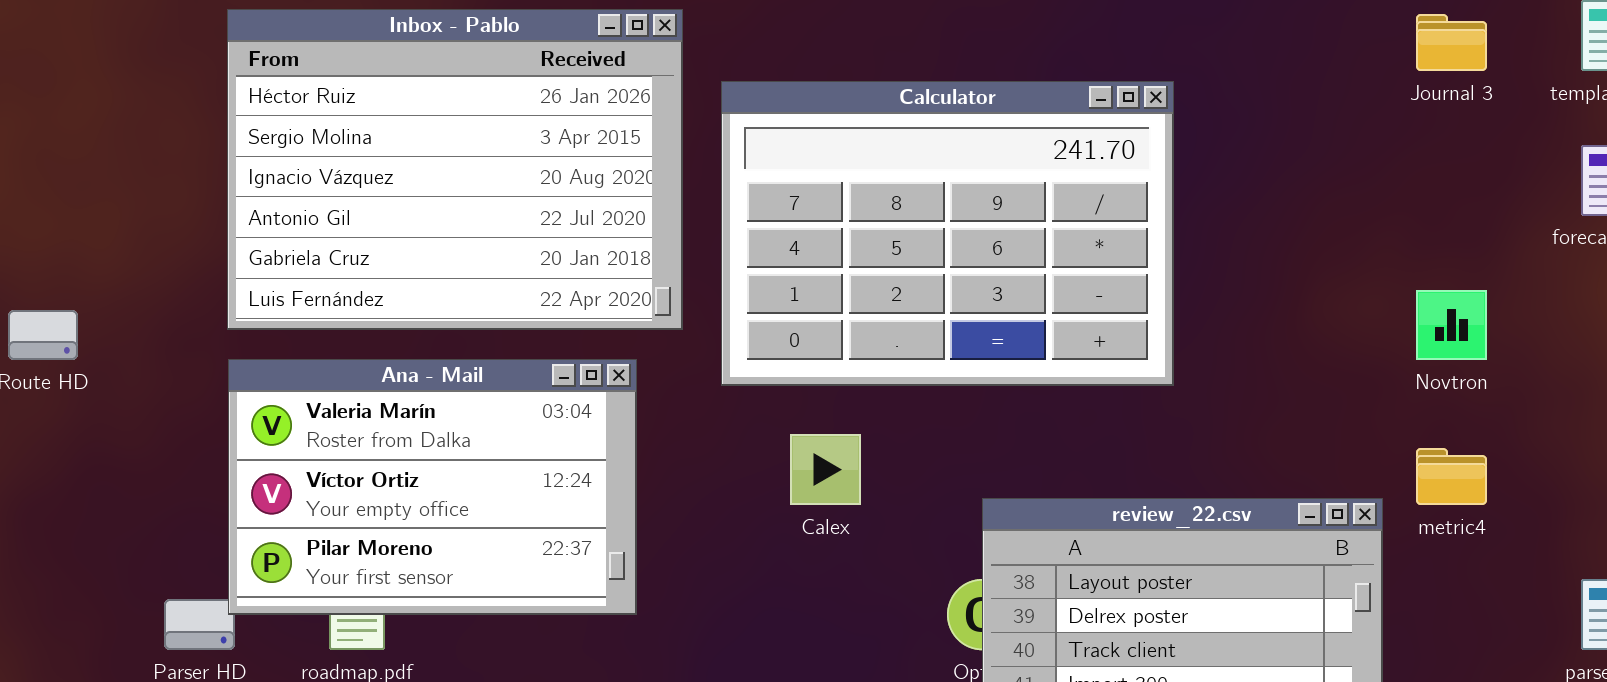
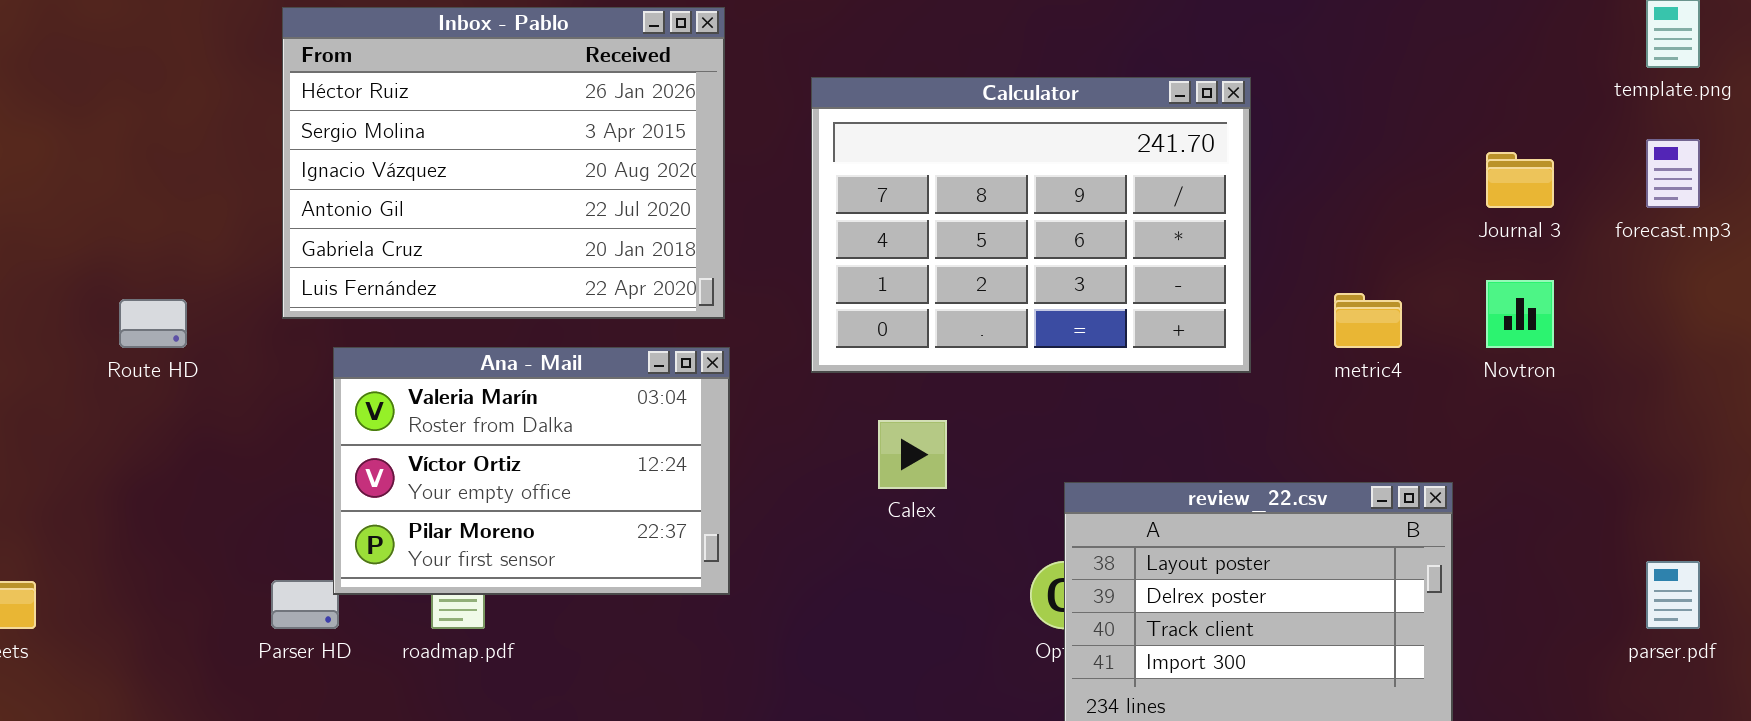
Inbox - Pablo: [227,9,683,330] -> [282,7,725,319], moved
Journal 3: [1416,14,1487,71] -> [1486,152,1554,208], moved
metric4: [1416,448,1487,505] -> [1334,293,1402,348], moved

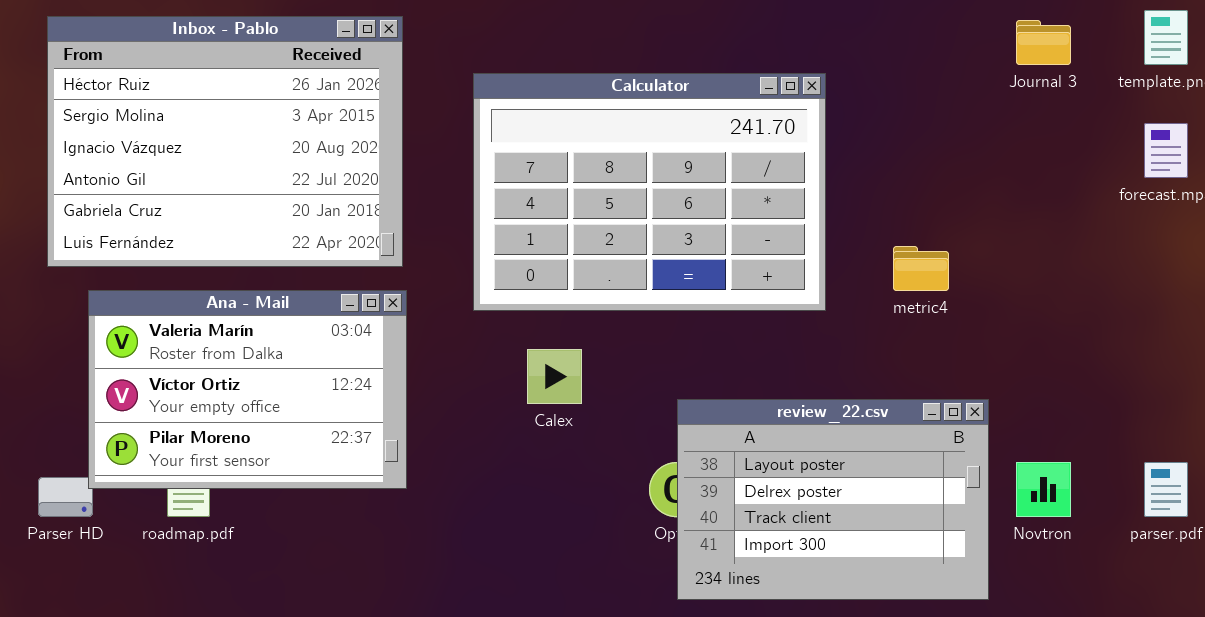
Journal 3: [1486,152,1554,208] -> [1016,20,1071,65], moved
Novtron: [1486,280,1554,348] -> [1016,462,1071,517], moved

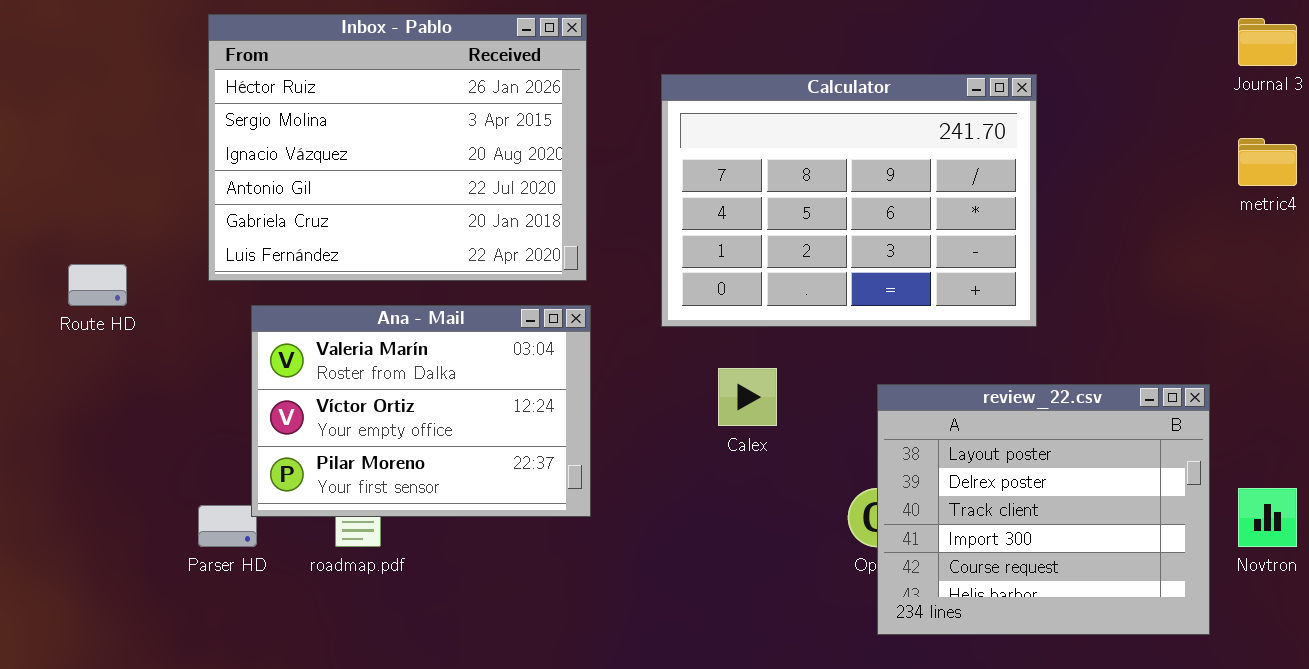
metric4: [893,246,949,291] -> [1238,138,1297,186], moved
review_22.csv: [677,399,989,600] -> [877,384,1210,635], resized

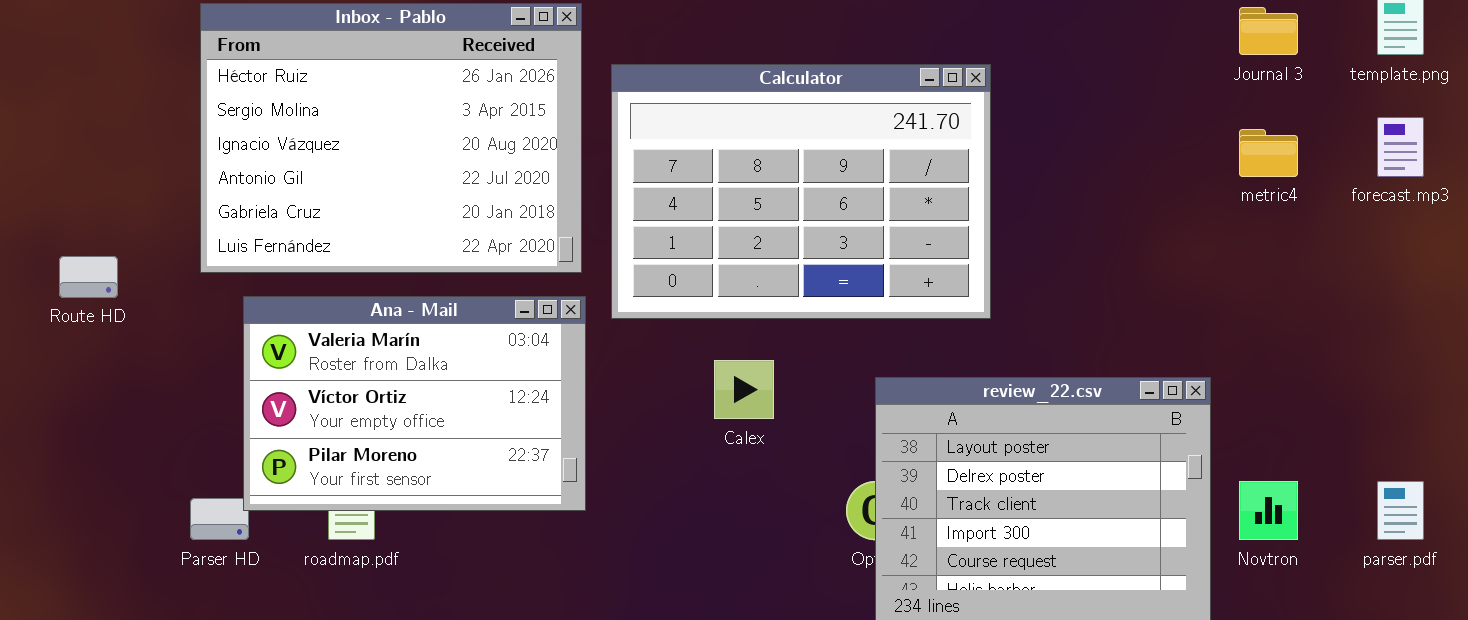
Calculator: [661,74,1037,327] -> [611,64,991,319], moved

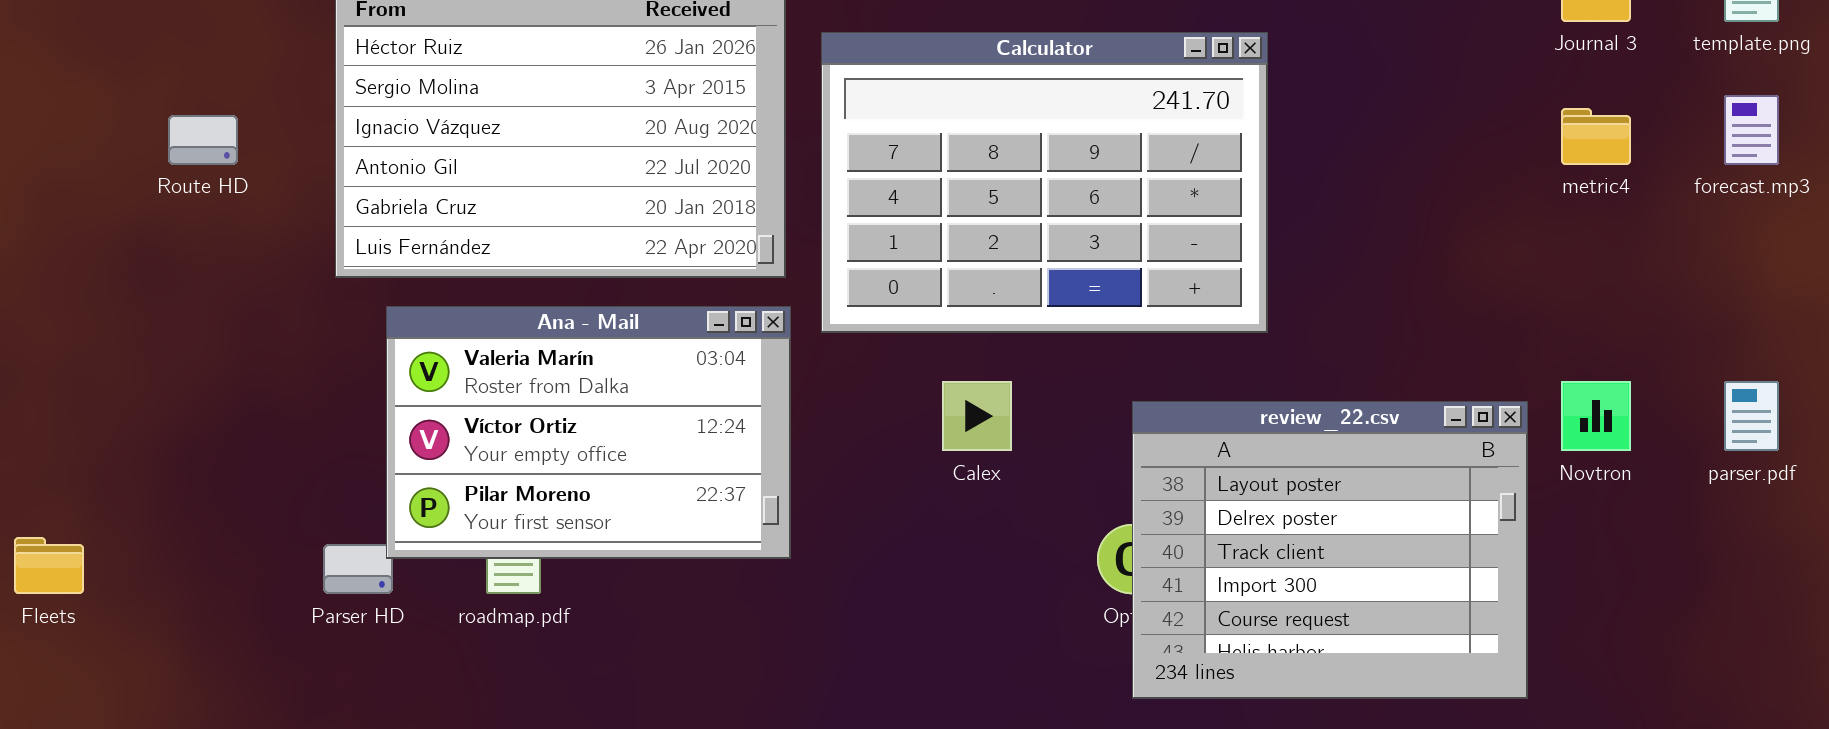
Route HD: [59,256,118,298] -> [168,115,238,165], moved
Novtron: [1239,481,1298,540] -> [1561,381,1631,451], moved
parser.pdf: [1377,481,1424,540] -> [1724,381,1779,451], moved

